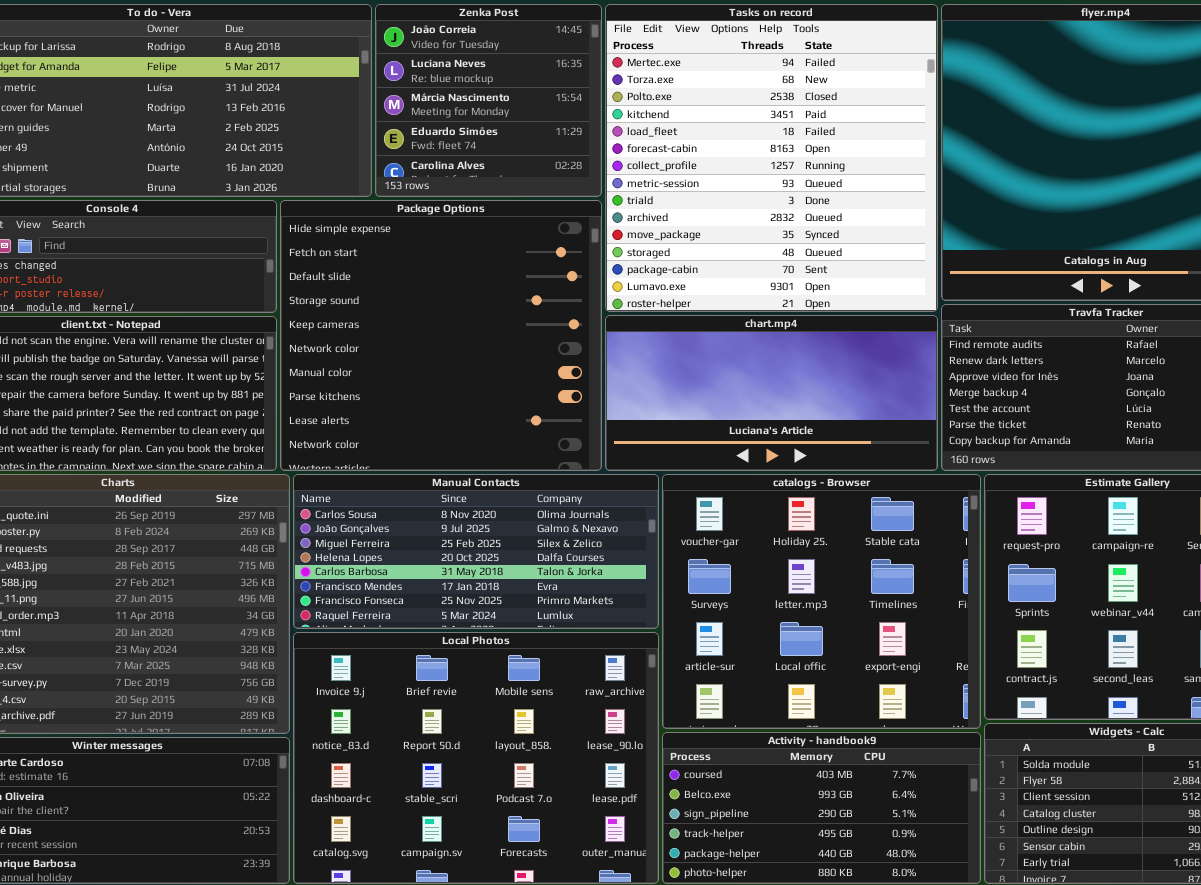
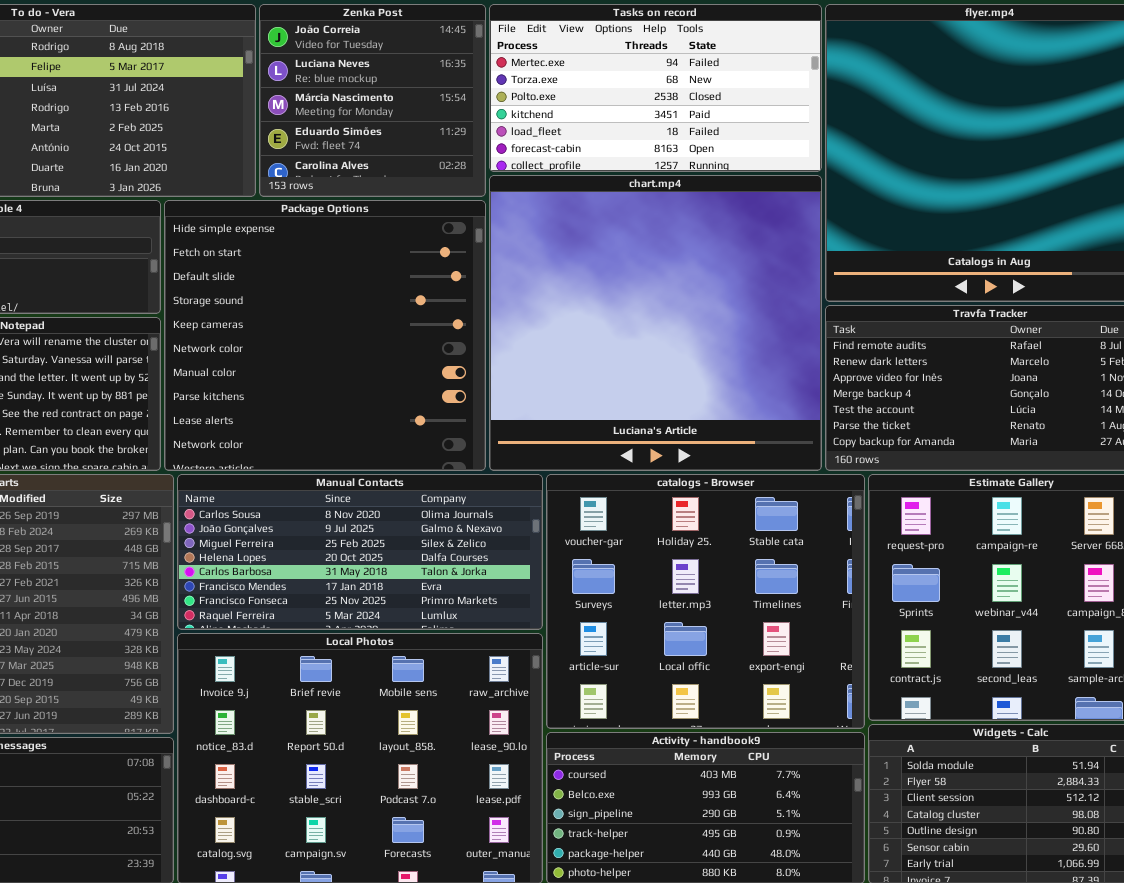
Tasks on record: [605,4,938,312] -> [489,4,822,172], resized
chart.mp4: [605,315,938,471] -> [489,175,822,471], resized

